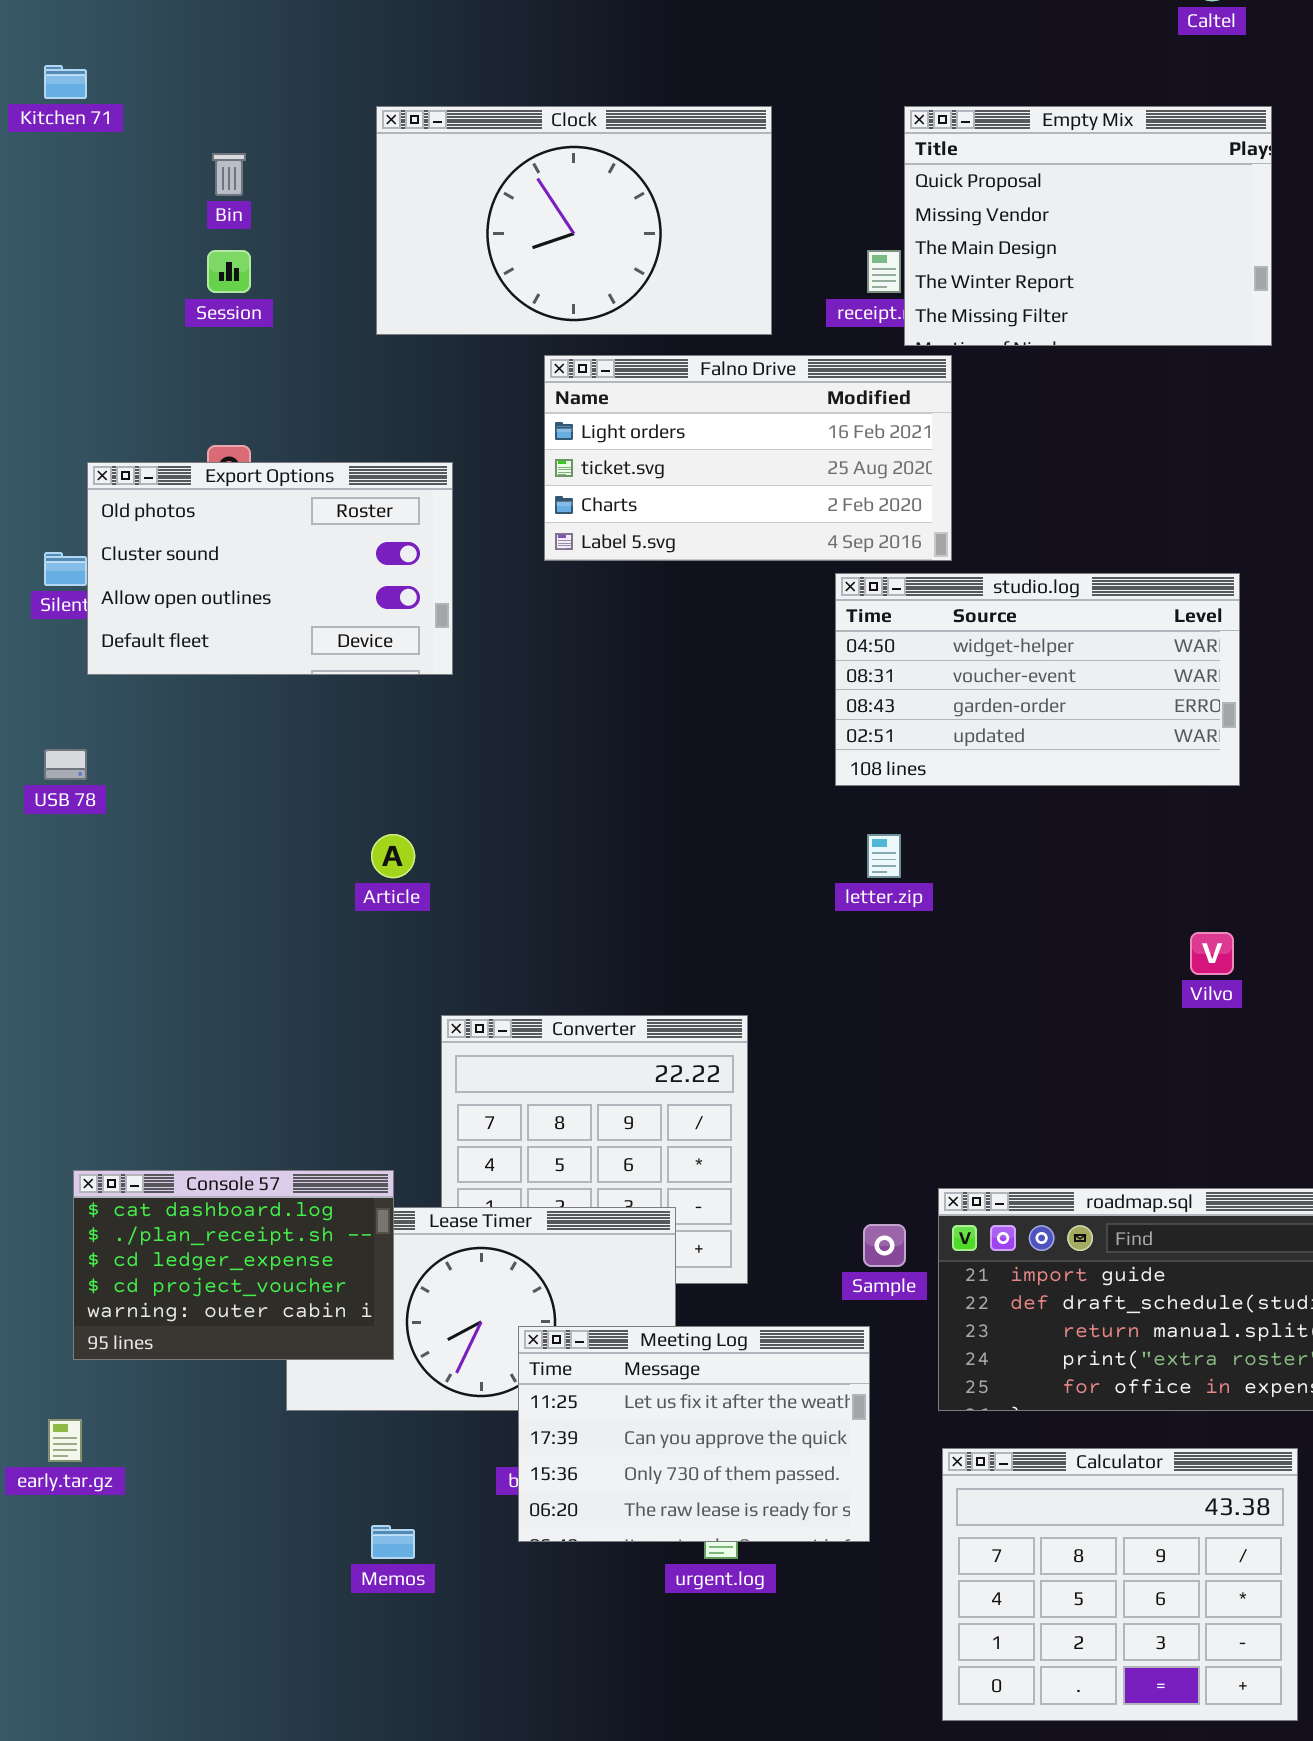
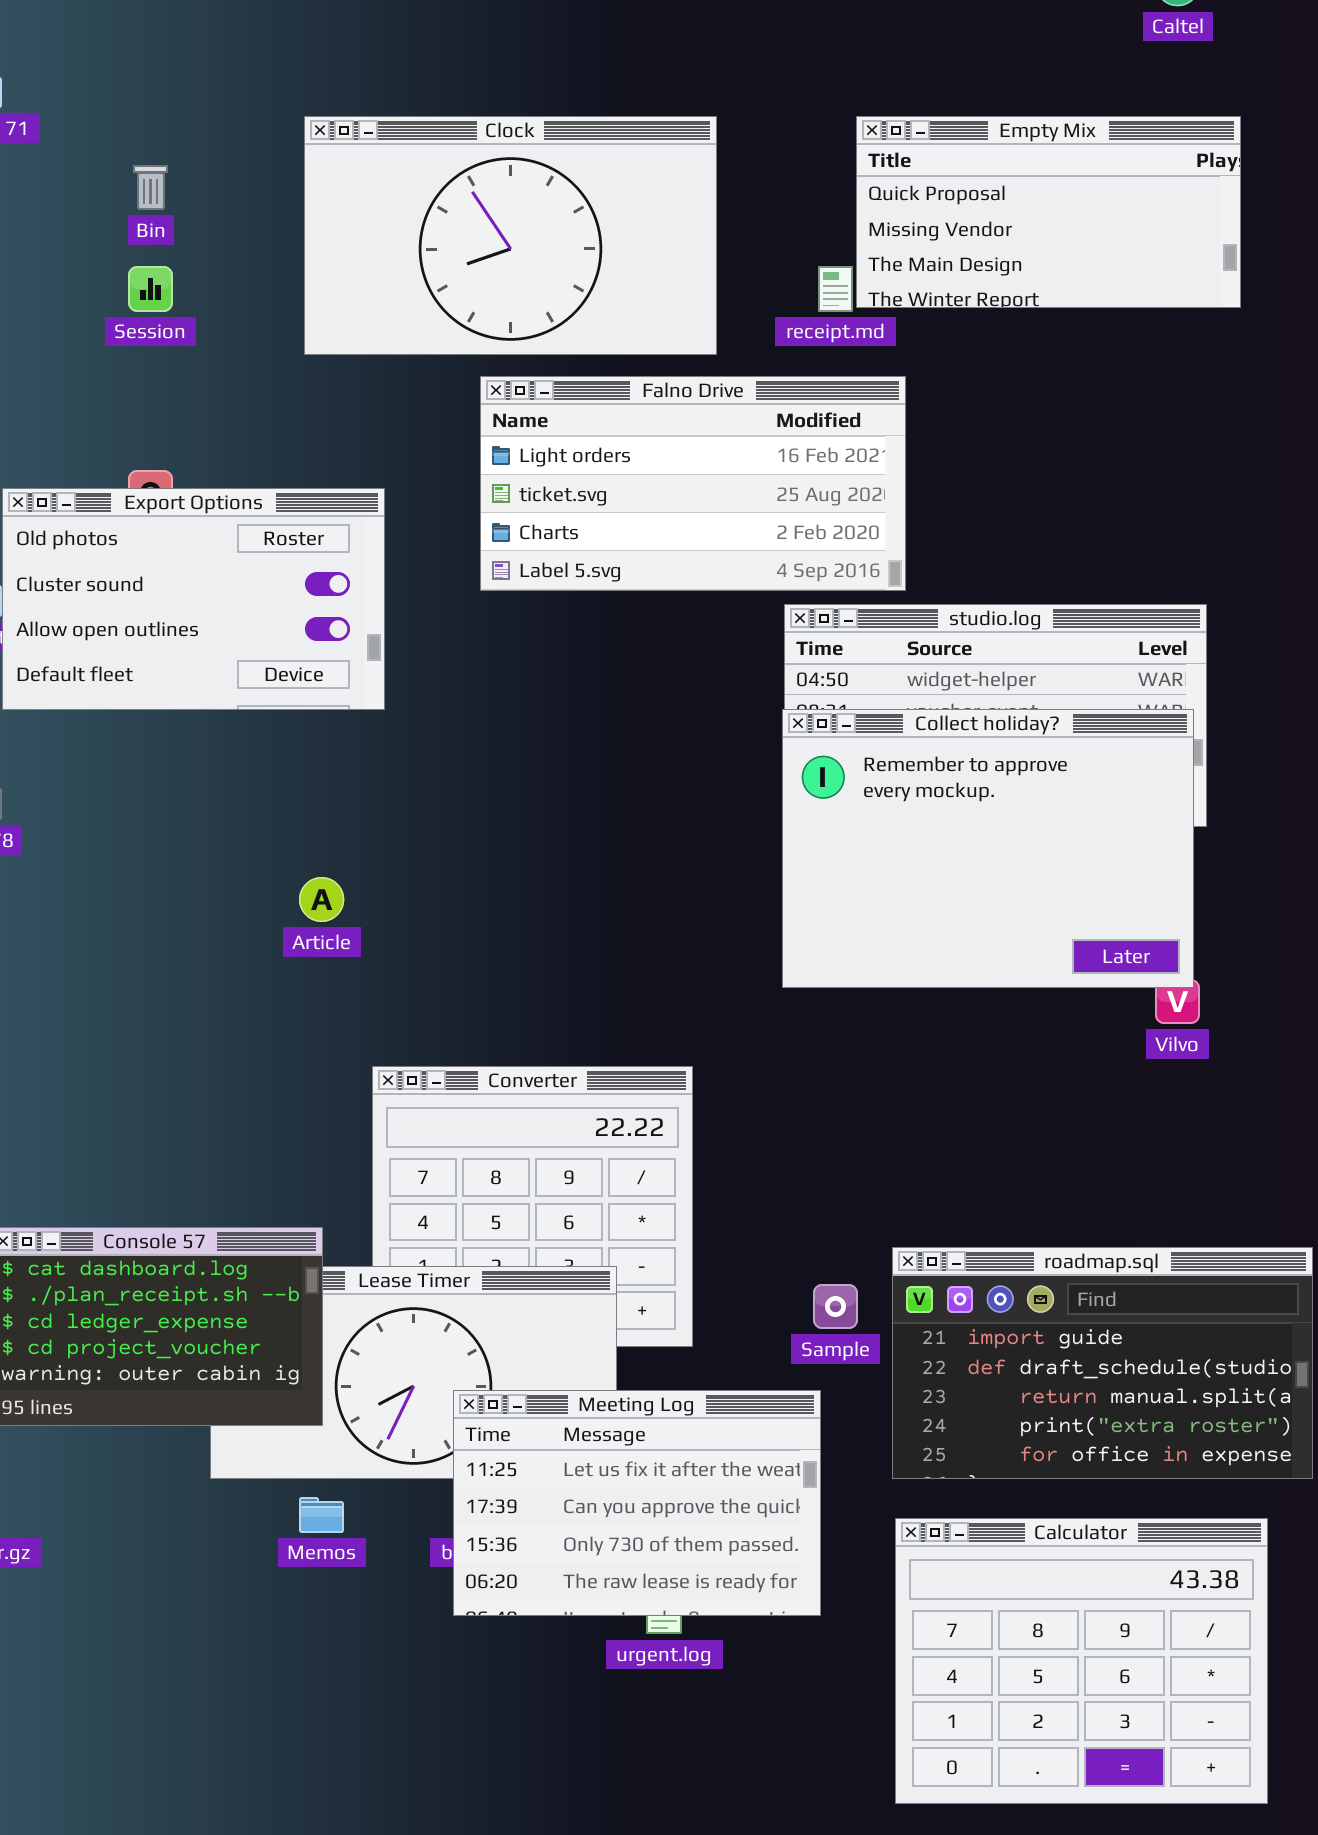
Empty Mix: [904,106,1272,346] -> [856,116,1241,308], resized
Collect holiday?: none -> [782,709,1194,988], opened
Memos: [371,1525,415,1559] -> [299,1497,344,1533], moved

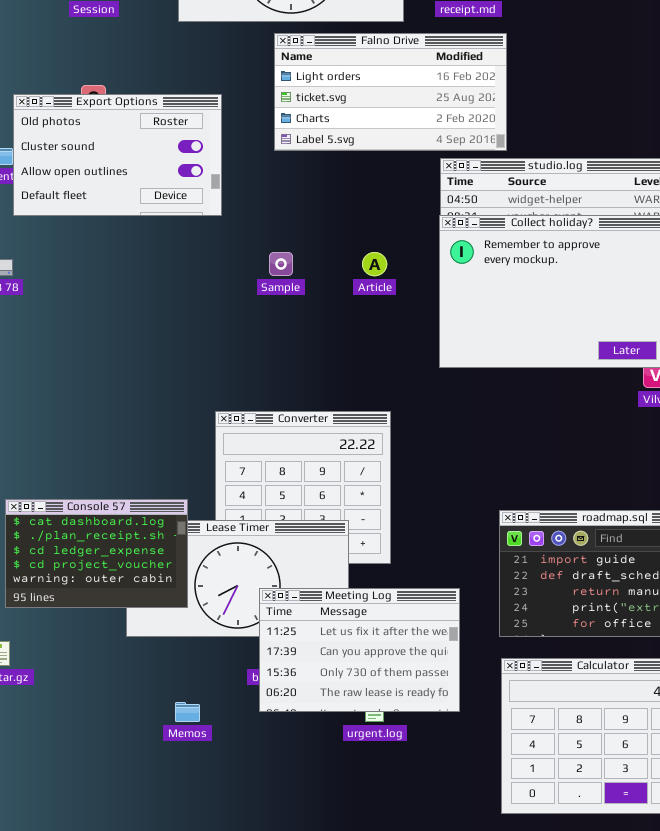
Article: [299,877,344,922] -> [362,252,387,276], moved
Sample: [813,1284,858,1329] -> [269,252,293,276], moved
Memos: [299,1497,344,1533] -> [175,702,200,722], moved

